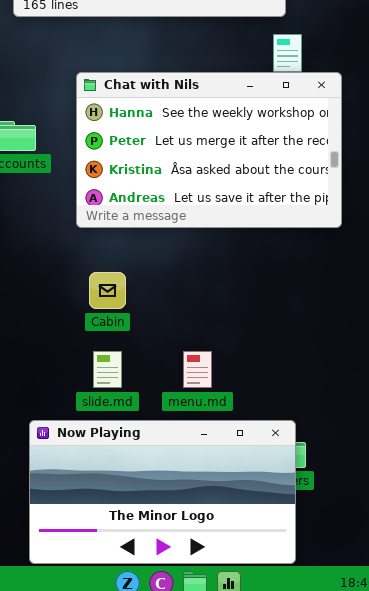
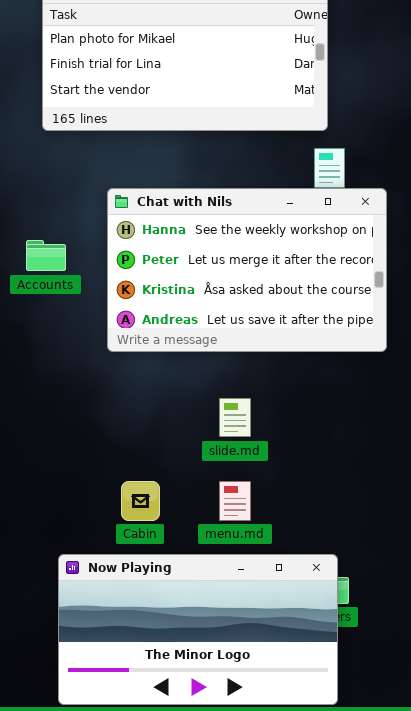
Cabin: [89,272,126,309] -> [121,481,160,521], moved
slide.md: [93,351,122,388] -> [219,398,251,437], moved

